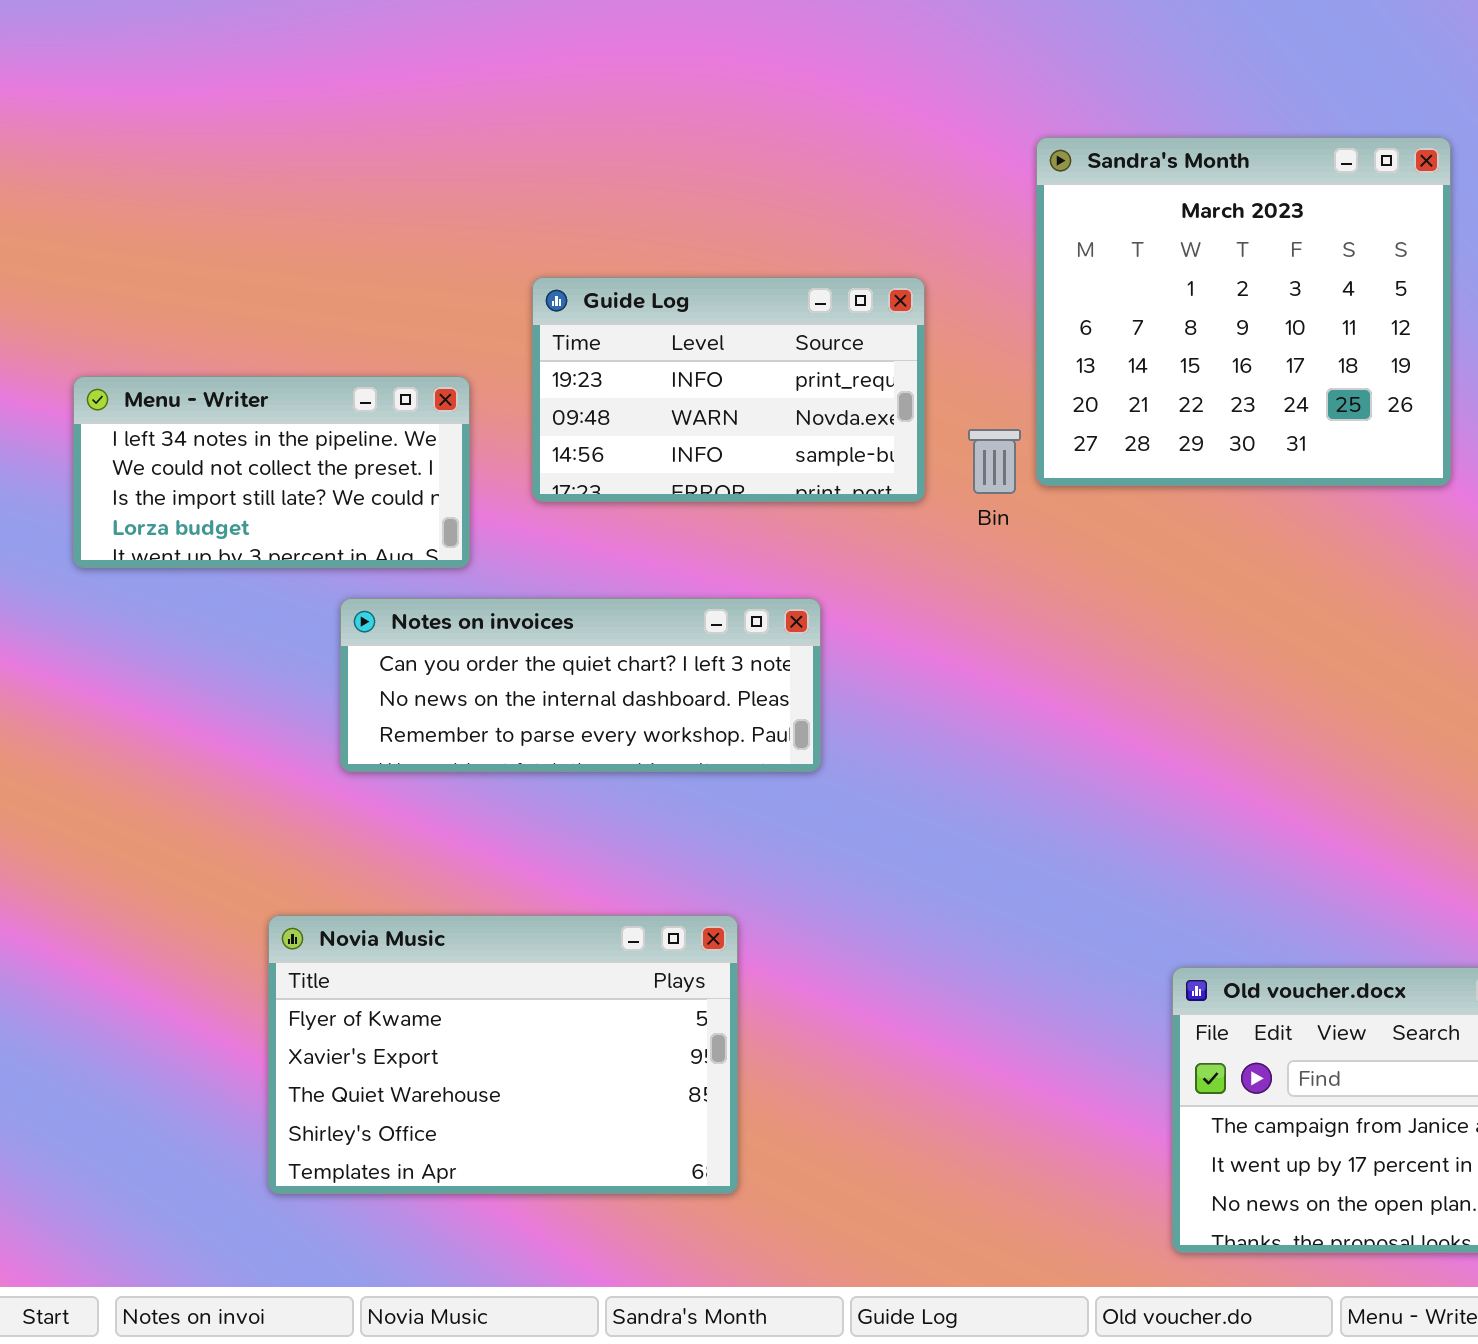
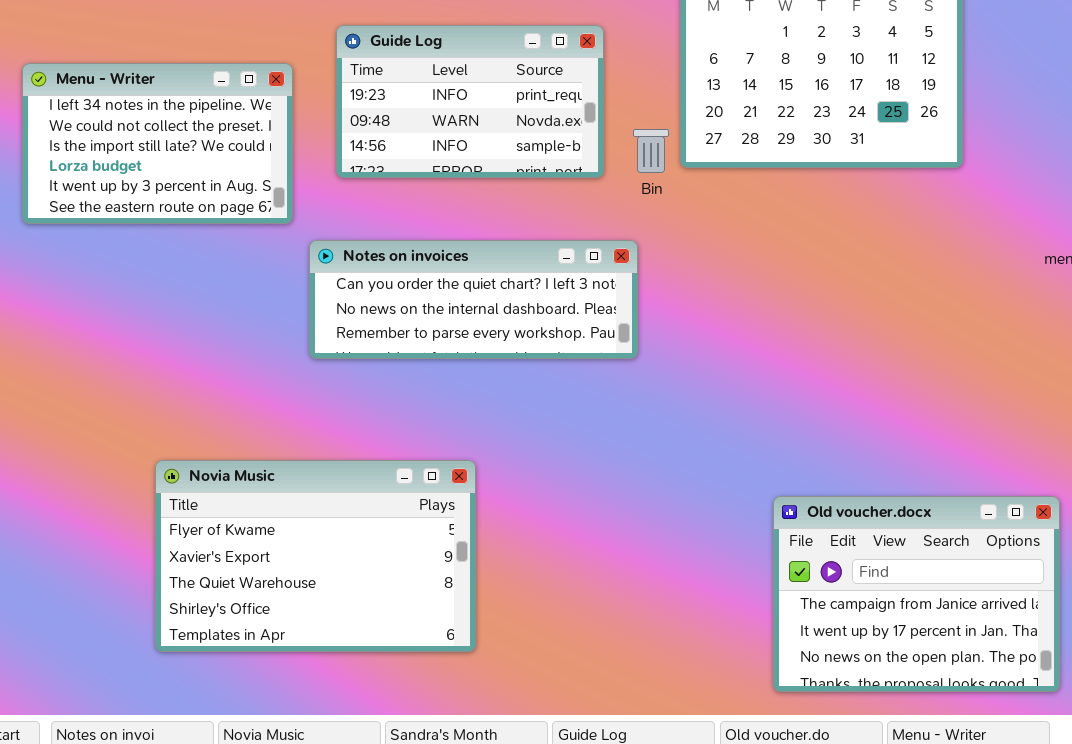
Menu - Writer: [73,376,470,568] -> [22,63,293,224], resized
Notes on invoices: [340,598,821,772] -> [309,240,638,359], moved

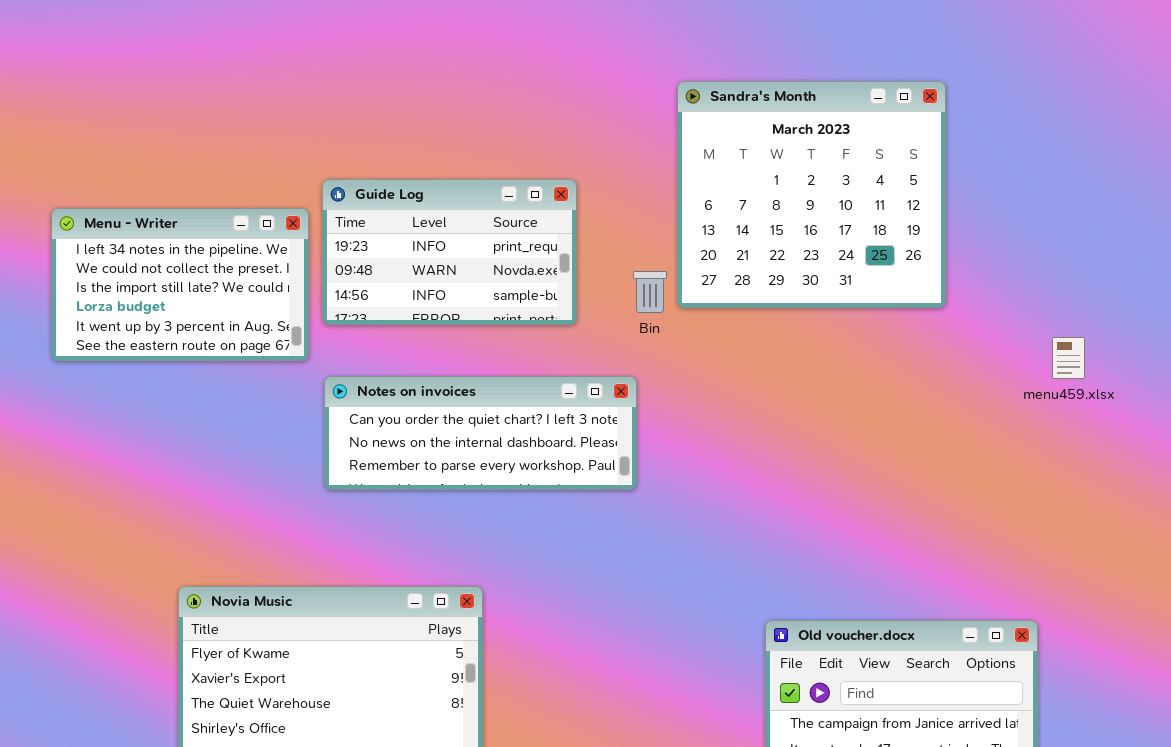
Guide Log: [336,25,604,178] -> [322,179,577,325], moved

